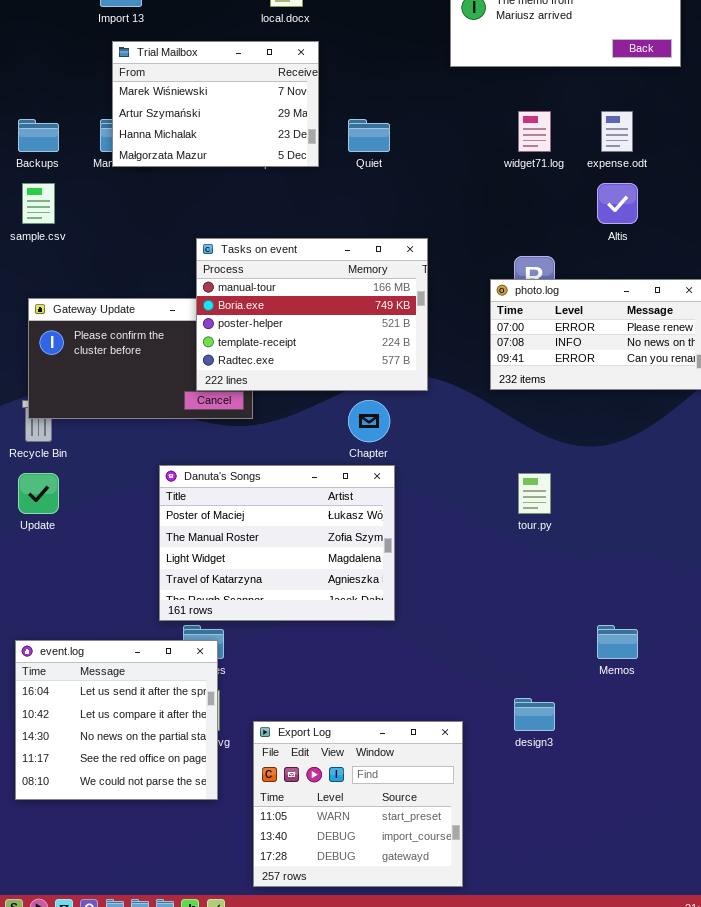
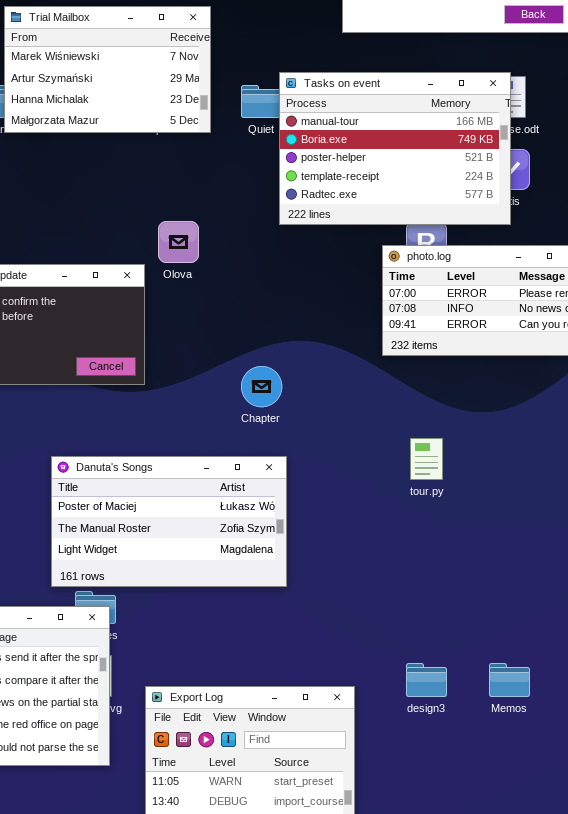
Tasks on event: [196,238,428,391] -> [279,72,511,225], moved
Danuta's Songs: [159,465,395,621] -> [51,456,287,587], resized
Memos: [597,625,638,659] -> [489,663,530,697], moved

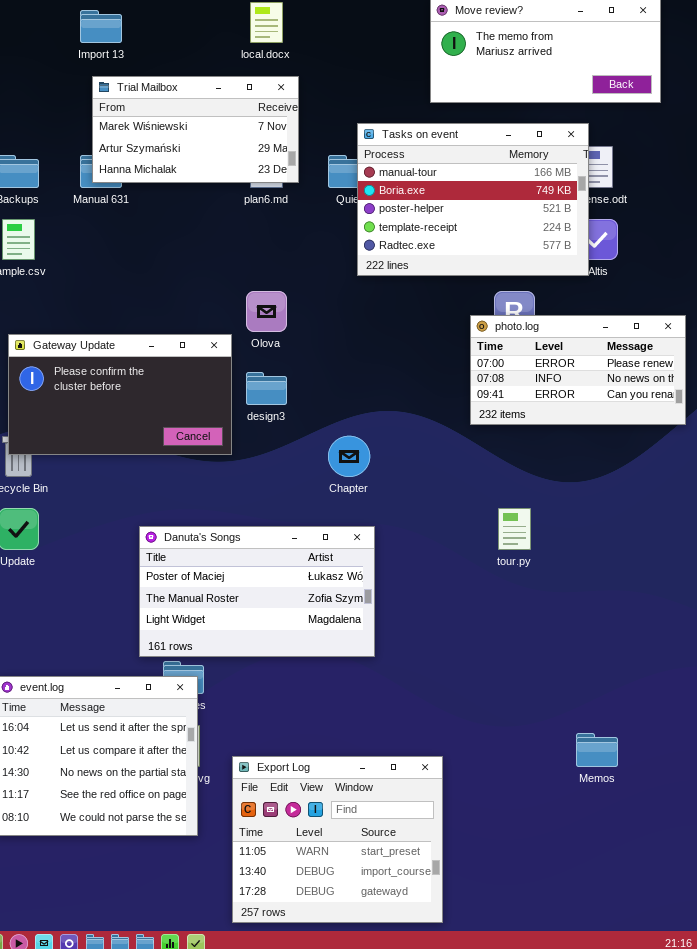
Trial Mailbox: [4,6,211,133] -> [92,76,299,183], resized
Tasks on event: [279,72,511,225] -> [357,123,589,276], moved
design3: [406,663,447,697] -> [246,372,287,405], moved

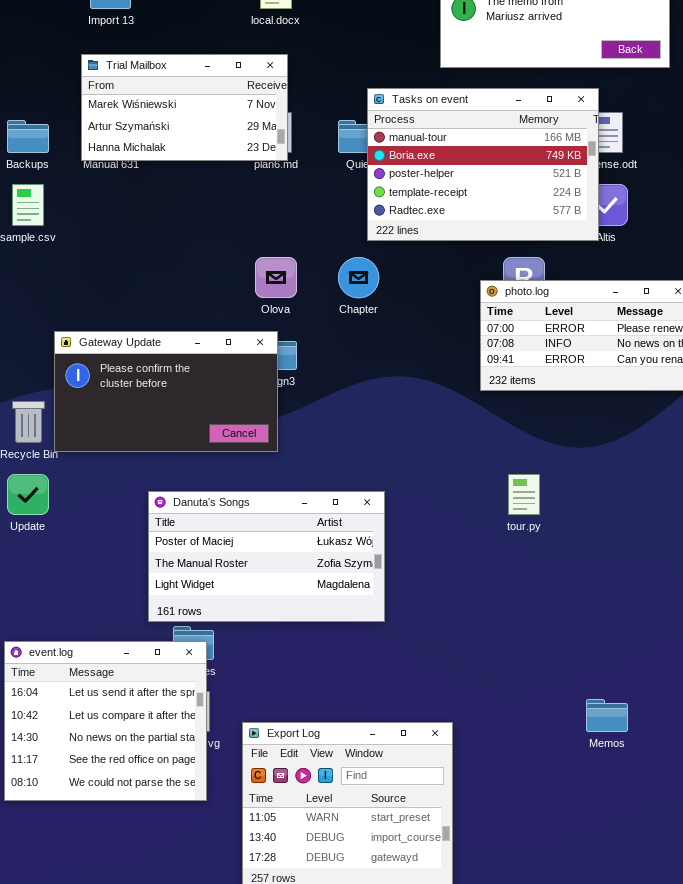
Trial Mailbox: [92,76,299,183] -> [81,54,288,161], moved
Gateway Update: [8,334,232,455] -> [54,331,278,452], moved
Chapter: [328,436,370,477] -> [338,257,379,298], moved

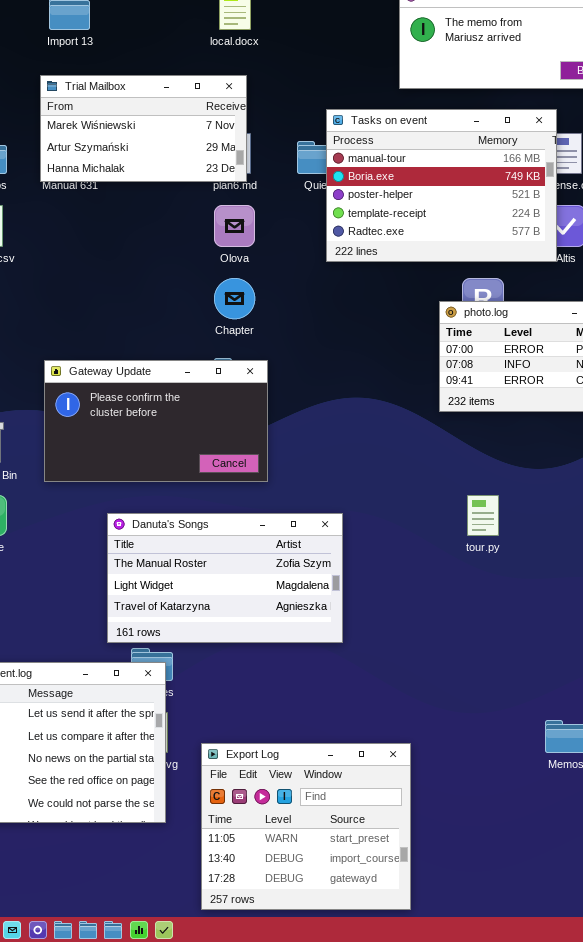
Olova: [255,257,297,298] -> [214,205,255,247], moved
Chapter: [338,257,379,298] -> [214,278,255,319], moved
Gateway Update: [54,331,278,452] -> [44,360,268,482], moved
Danuta's Songs: [148,491,385,622] -> [107,513,343,643], scrolled down 1 row

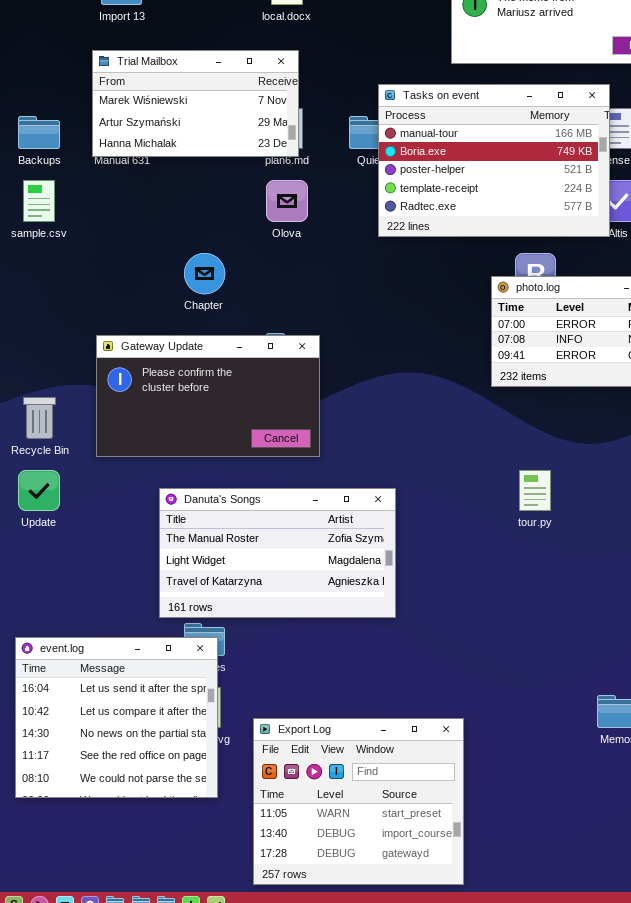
Chapter: [214,278,255,319] -> [184,253,225,294], moved

